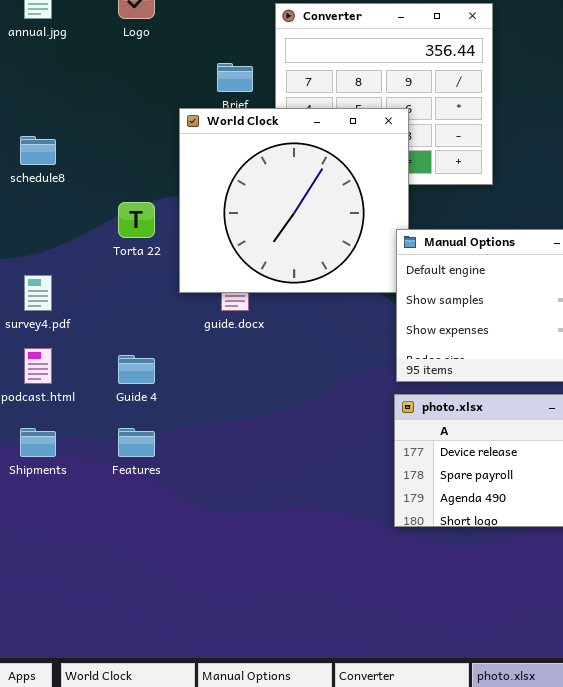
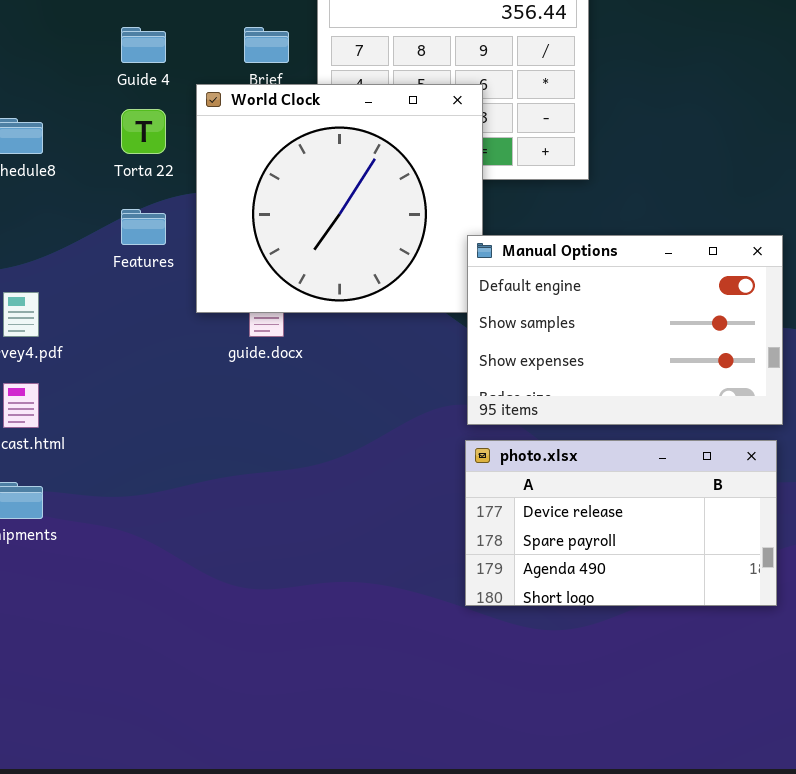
Torta 22: [118,202,155,238] -> [121,109,166,154], moved
Guide 4: [118,355,155,384] -> [121,27,166,63], moved
Features: [118,428,155,457] -> [121,209,166,245], moved

